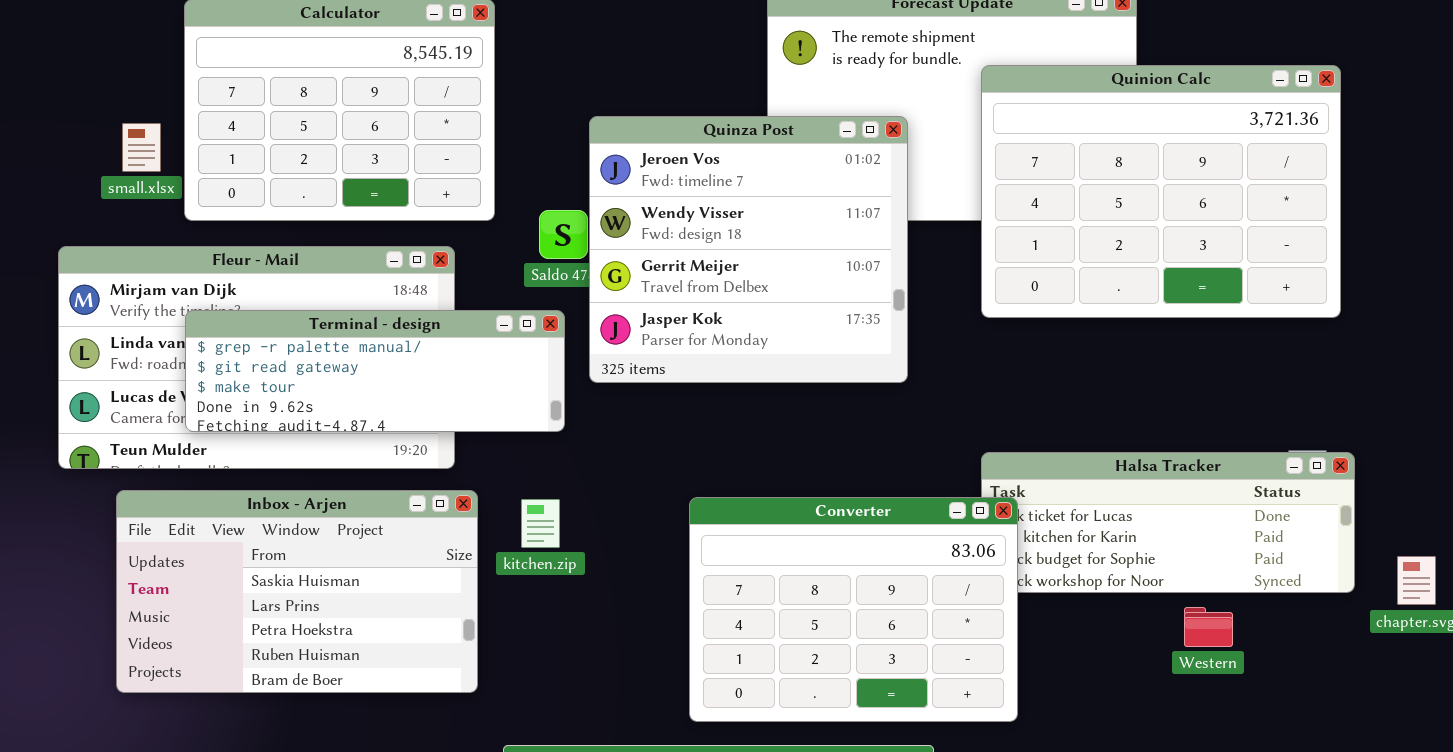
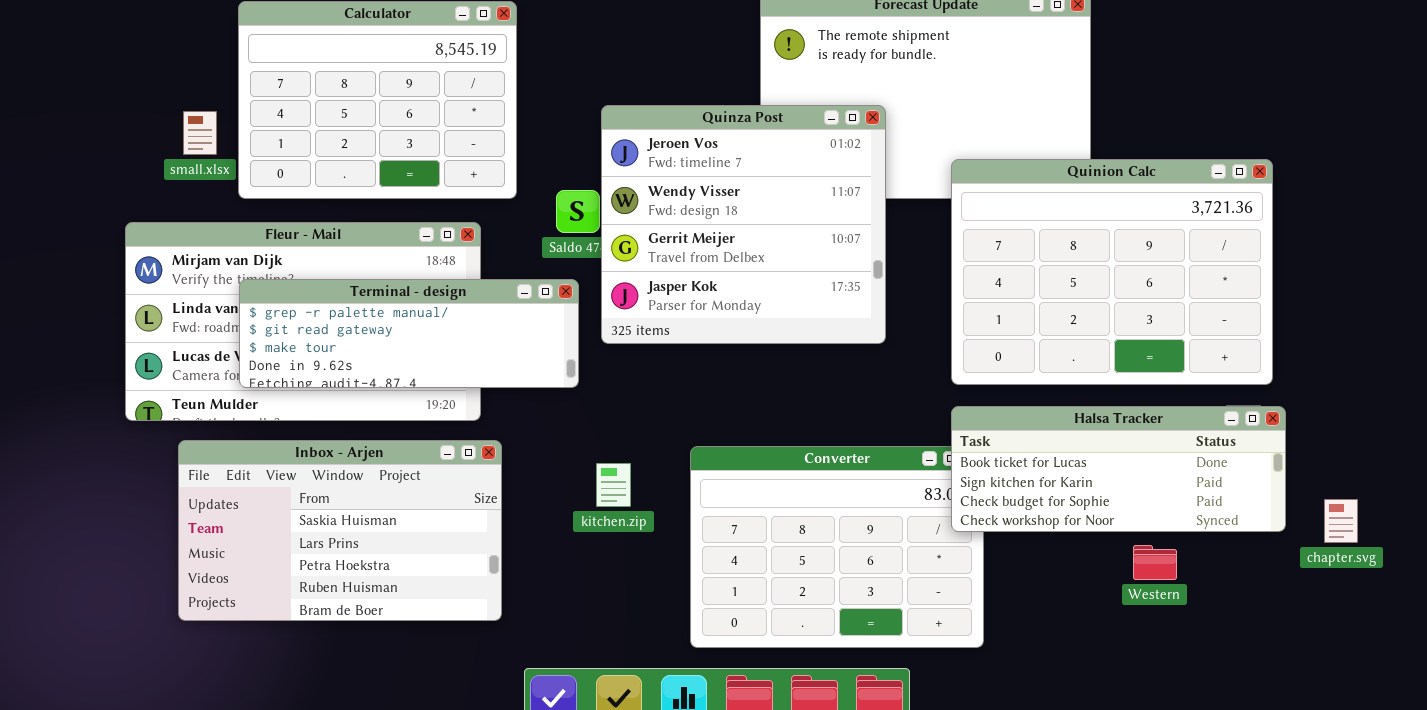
Quinion Calc: [981,65,1341,318] -> [951,159,1273,385], moved
Halsa Tracker: [981,452,1355,593] -> [951,406,1286,532], raised
kitchen.zip: [521,499,560,548] -> [596,463,631,507], moved

